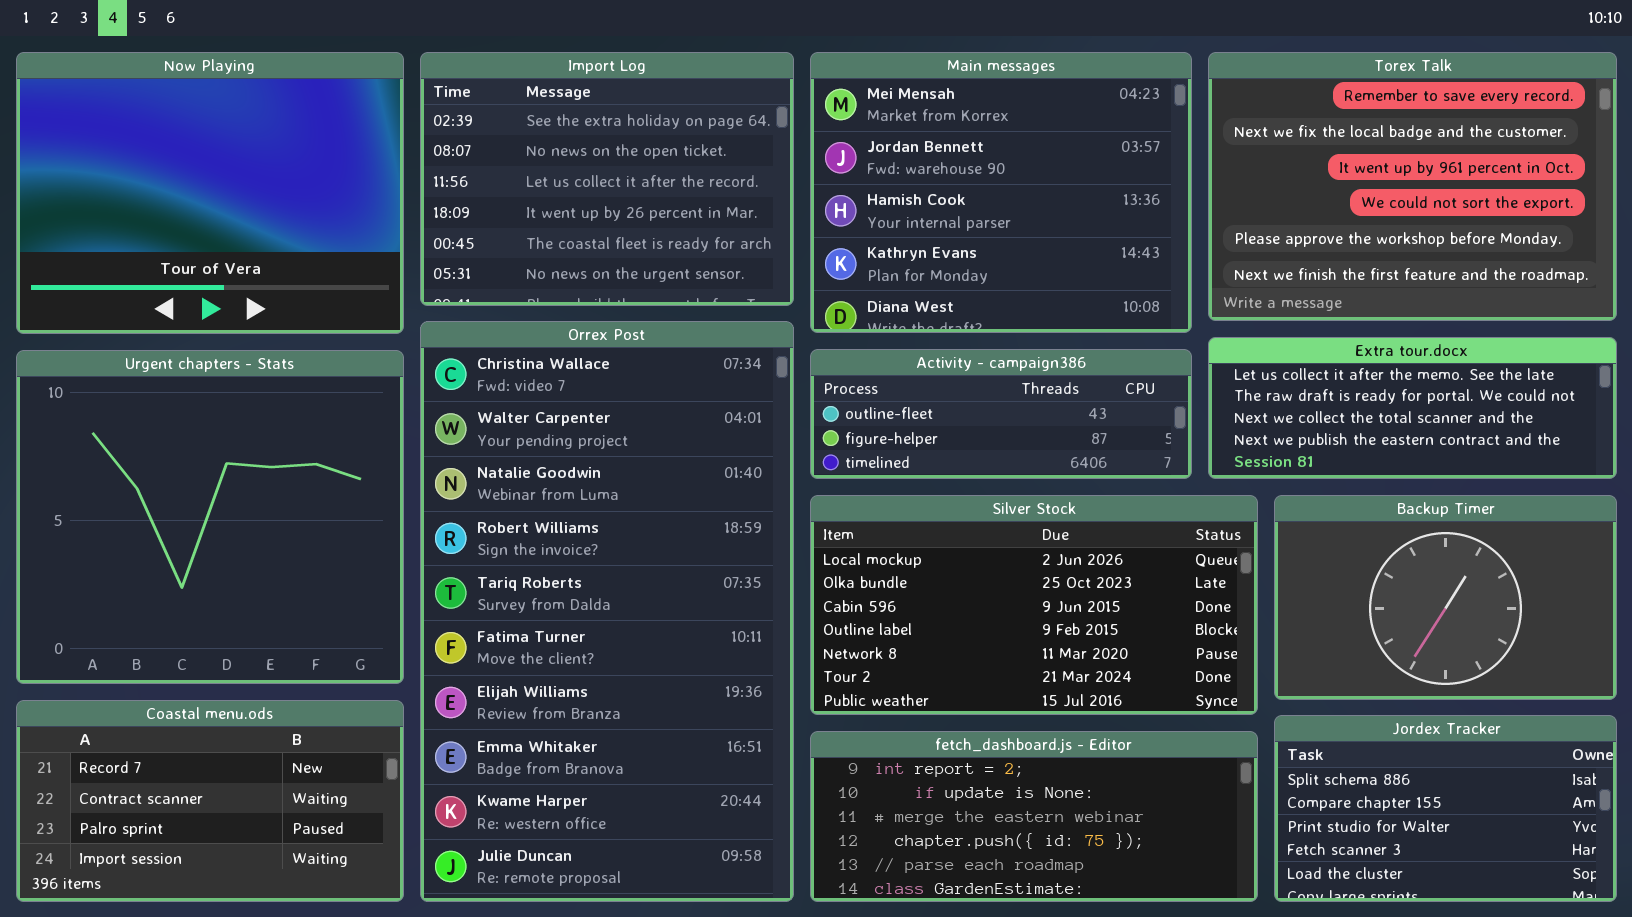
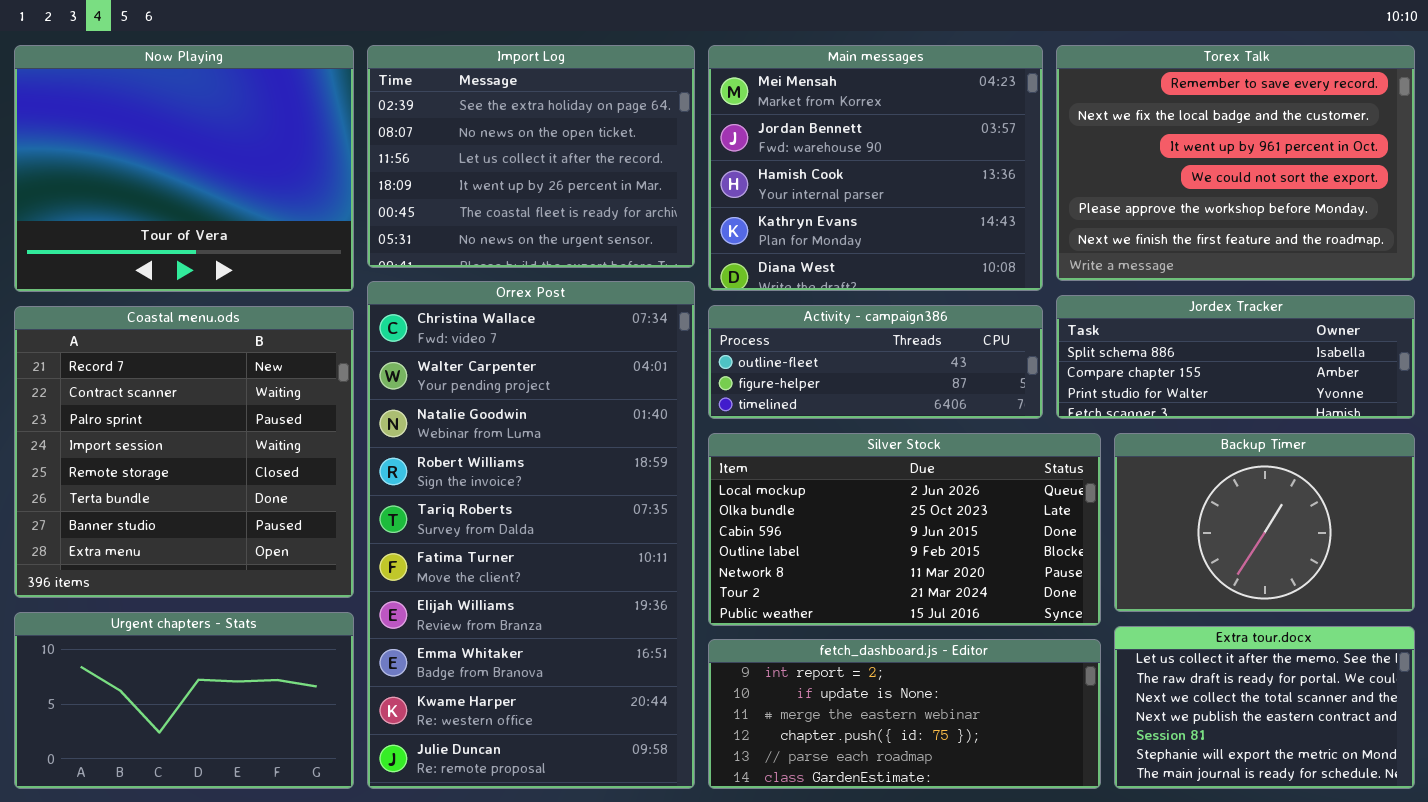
Extra tour.docx: [1208,337,1617,479] -> [1114,626,1415,789], moved, resized
Urgent chapters - Stats: [16,350,404,684] -> [14,612,354,789], moved, resized
Coastal menu.ods: [16,700,404,902] -> [14,306,354,598], moved, resized
Jordex Tracker: [1274,715,1617,902] -> [1056,295,1415,419], moved, resized

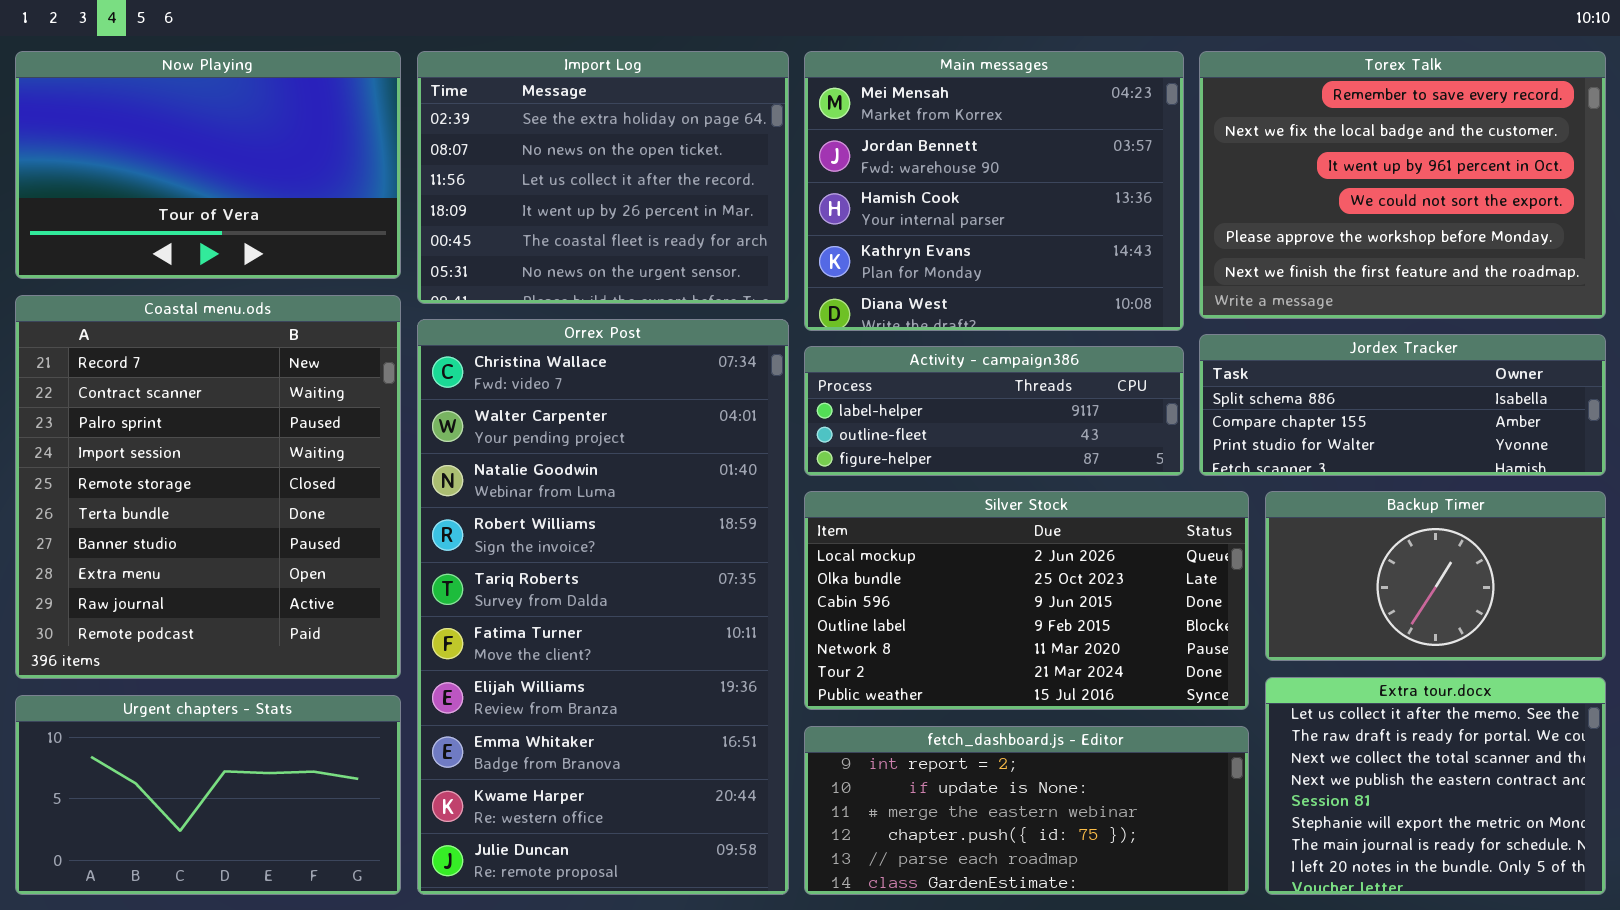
Now Playing: [14,45,354,292] -> [15,51,401,279], resized
Activity - campaign386: [708,305,1043,419] -> [804,346,1184,476], scrolled up 1 row
Coastal menu.ods: [14,306,354,598] -> [15,295,401,679], resized
Backup Timer: [1114,433,1415,612] -> [1265,491,1606,661], resized
Extra tour.docx: [1114,626,1415,789] -> [1265,677,1606,895], resized

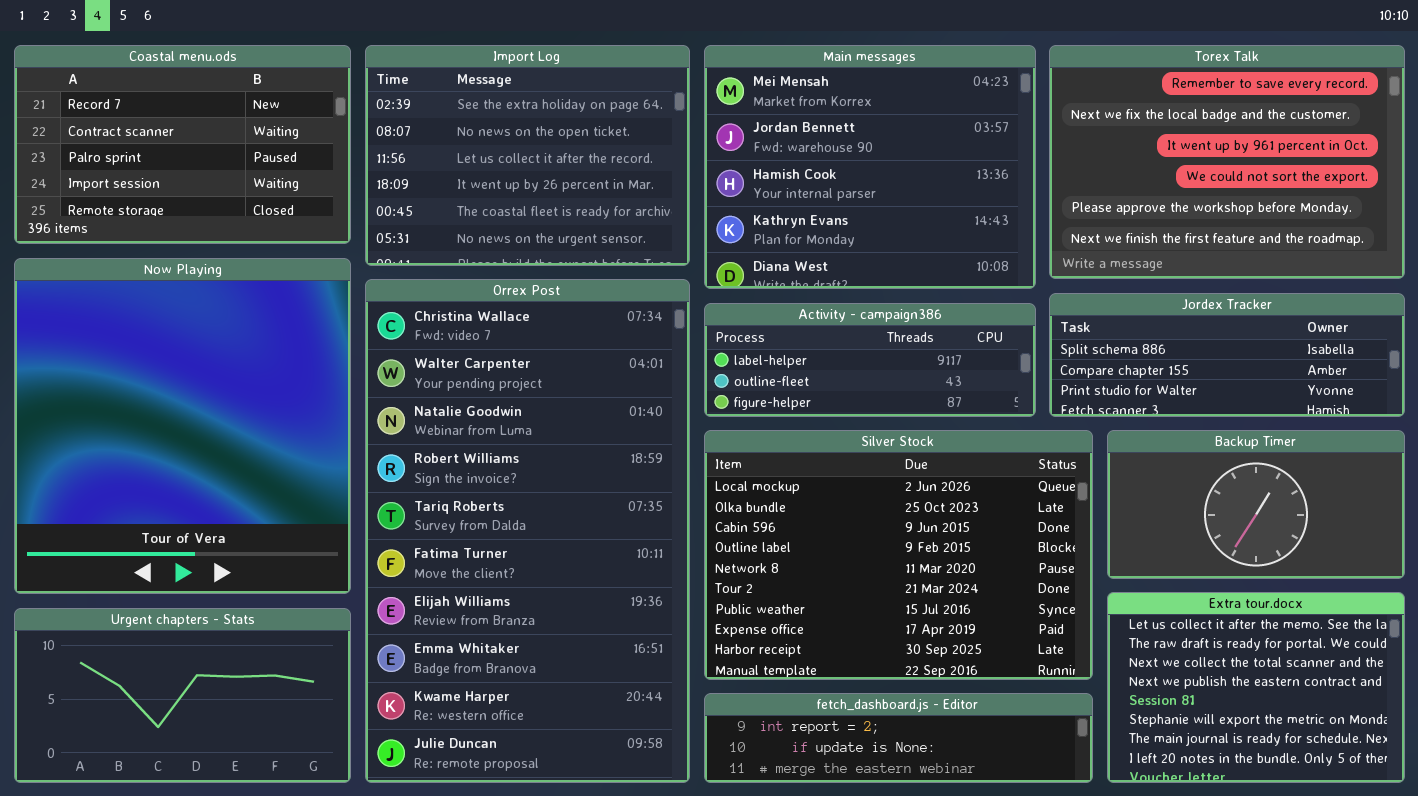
Now Playing: [15,51,401,279] -> [14,258,351,594], moved, resized
Coastal menu.ods: [15,295,401,679] -> [14,45,351,244], moved, resized
Silver Stock: [804,491,1249,710] -> [704,430,1093,680], resized
fetch_dashboard.js - Editor: [804,726,1249,895] -> [704,693,1093,783], resized

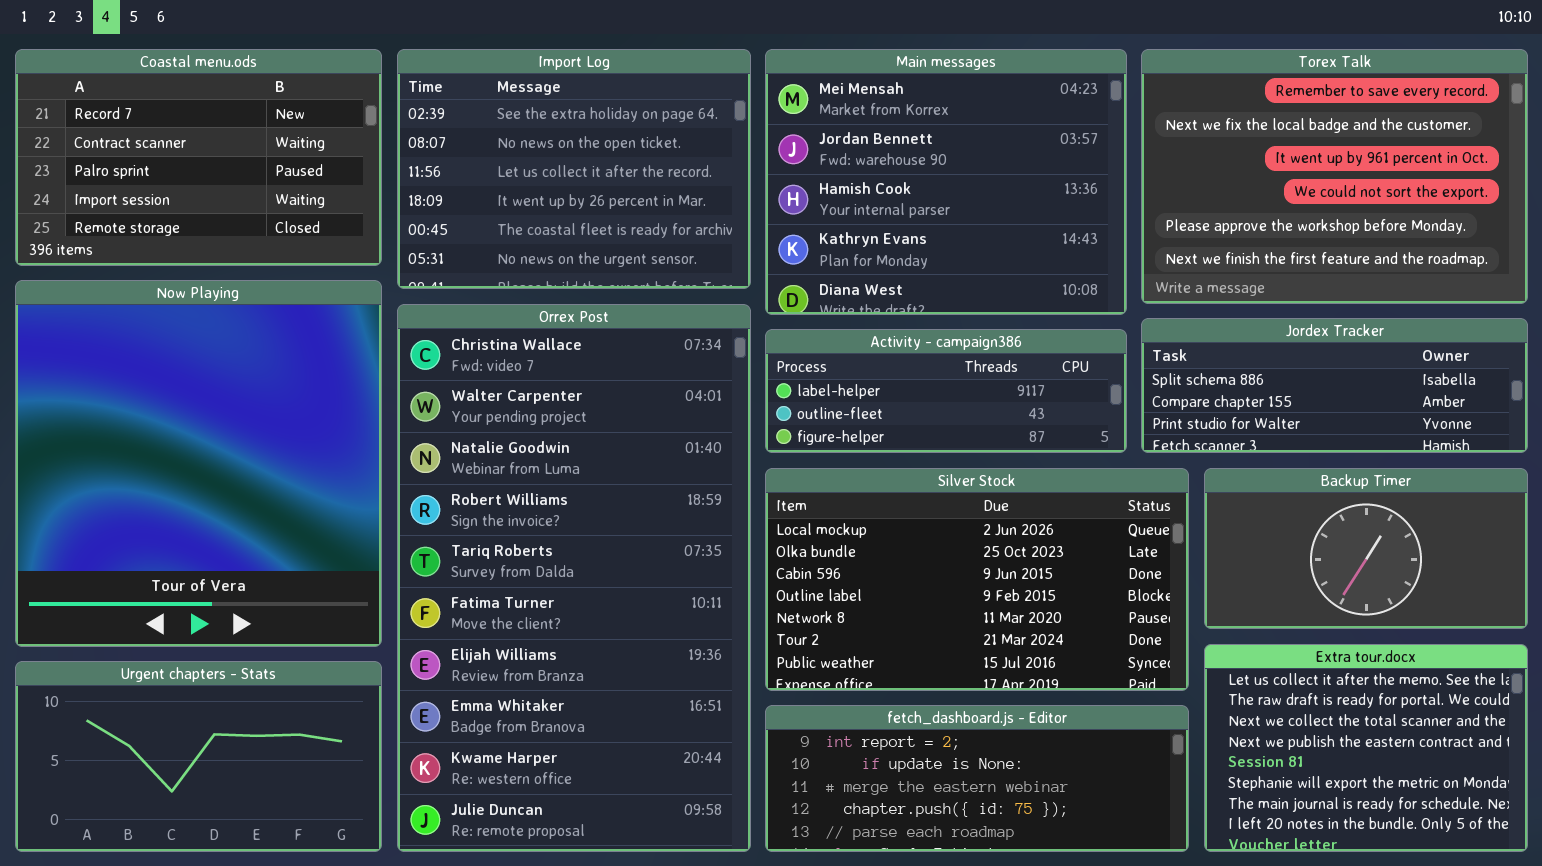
Silver Stock: [704,430,1093,680] -> [765,468,1189,691], resized
fetch_dashboard.js - Editor: [704,693,1093,783] -> [765,705,1189,852], resized

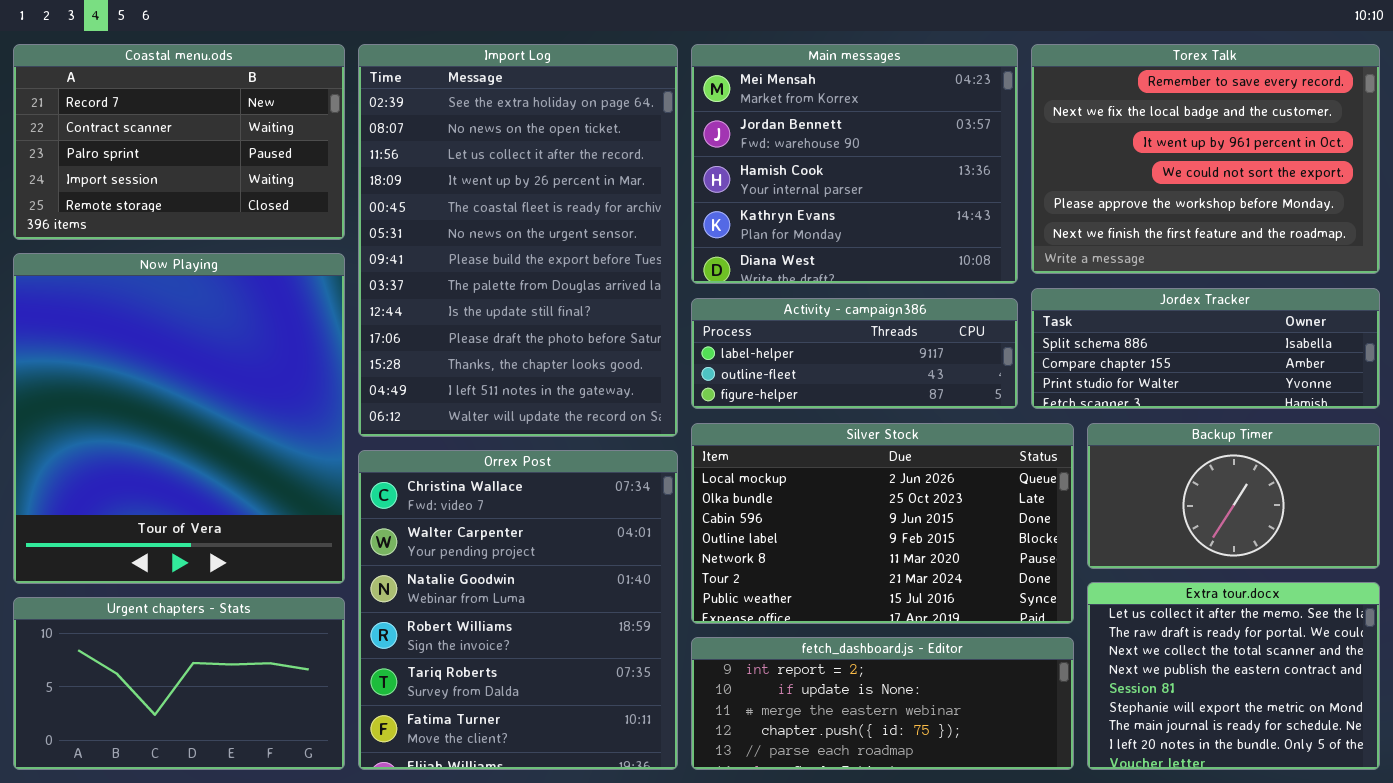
Import Log: [397,49,751,289] -> [358,44,678,437], resized
Orrex Post: [397,304,751,852] -> [358,450,678,770], resized

